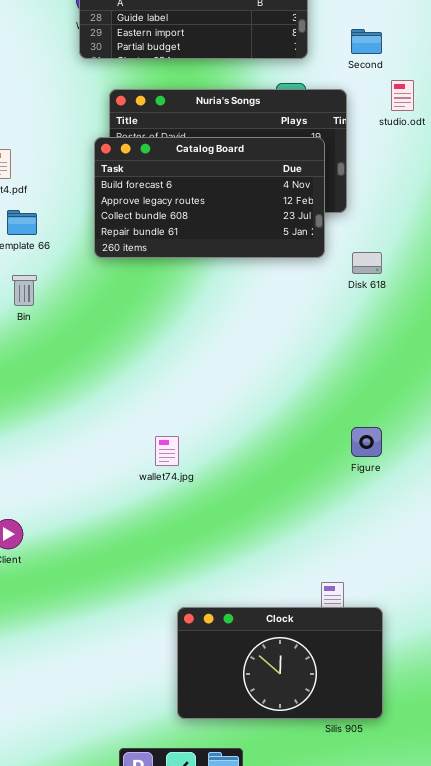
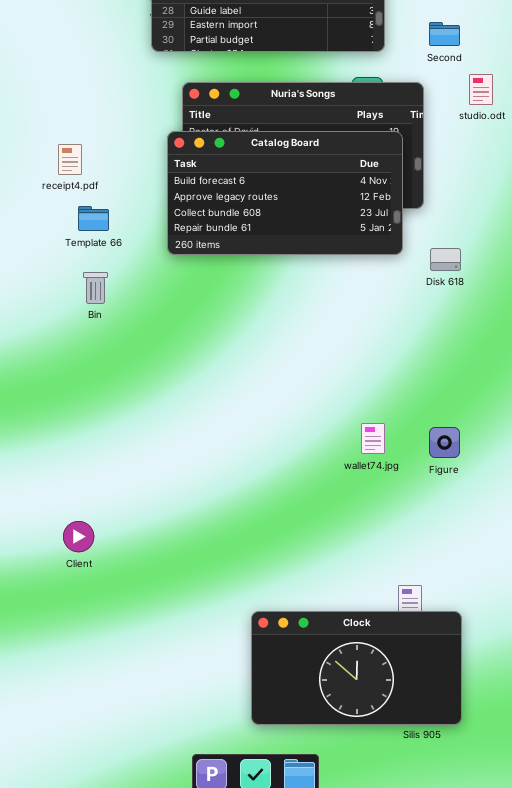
wallet74.jpg: [155,436,179,466] -> [361,423,385,454], moved

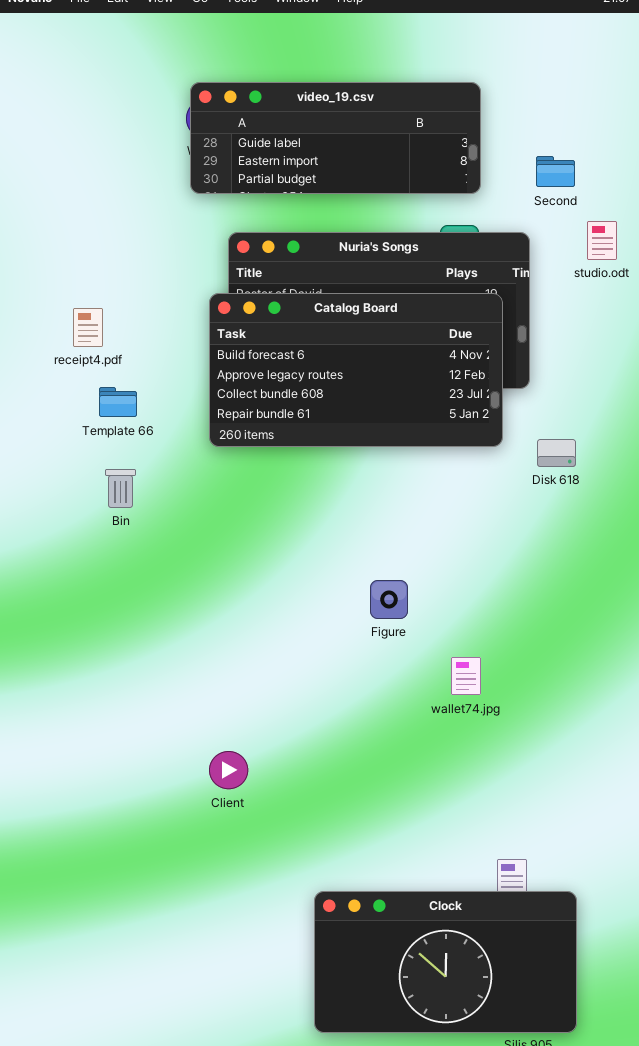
Figure: [429,427,460,458] -> [370,580,408,619], moved
Client: [63,521,94,552] -> [209,751,248,789], moved

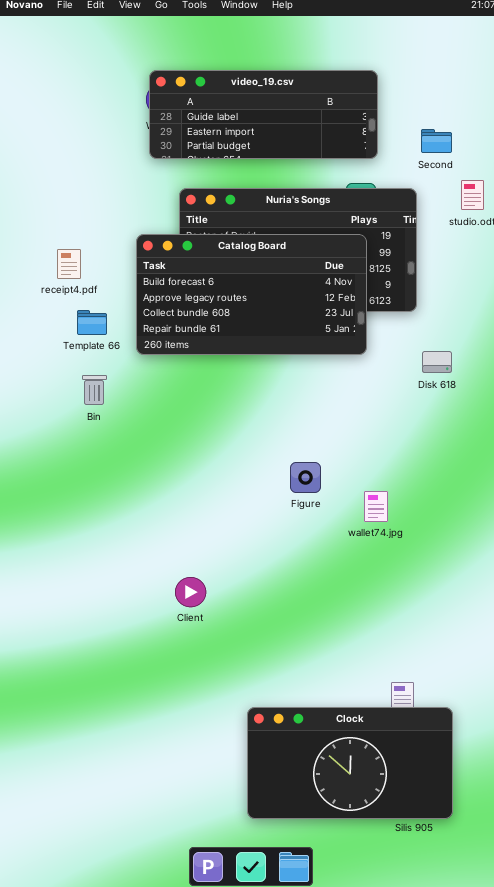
Catalog Board: [209,293,503,447] -> [136,234,367,355], moved
wallet74.jpg: [451,657,481,695] -> [364,491,388,522], moved
Client: [209,751,248,789] -> [175,577,206,607], moved

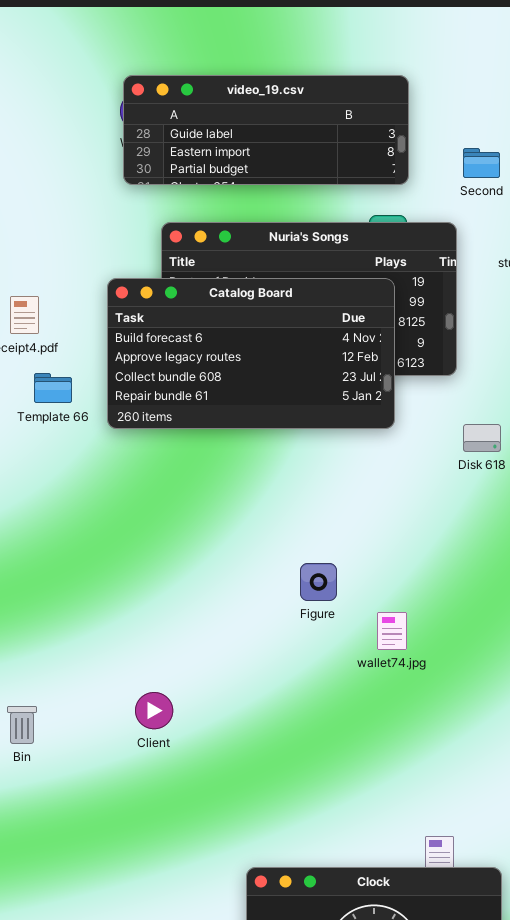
Bin: [82,375,107,405] -> [7,706,37,744], moved
wallet74.jpg: [364,491,388,522] -> [377,612,407,650], moved
Client: [175,577,206,607] -> [135,692,173,729], moved

